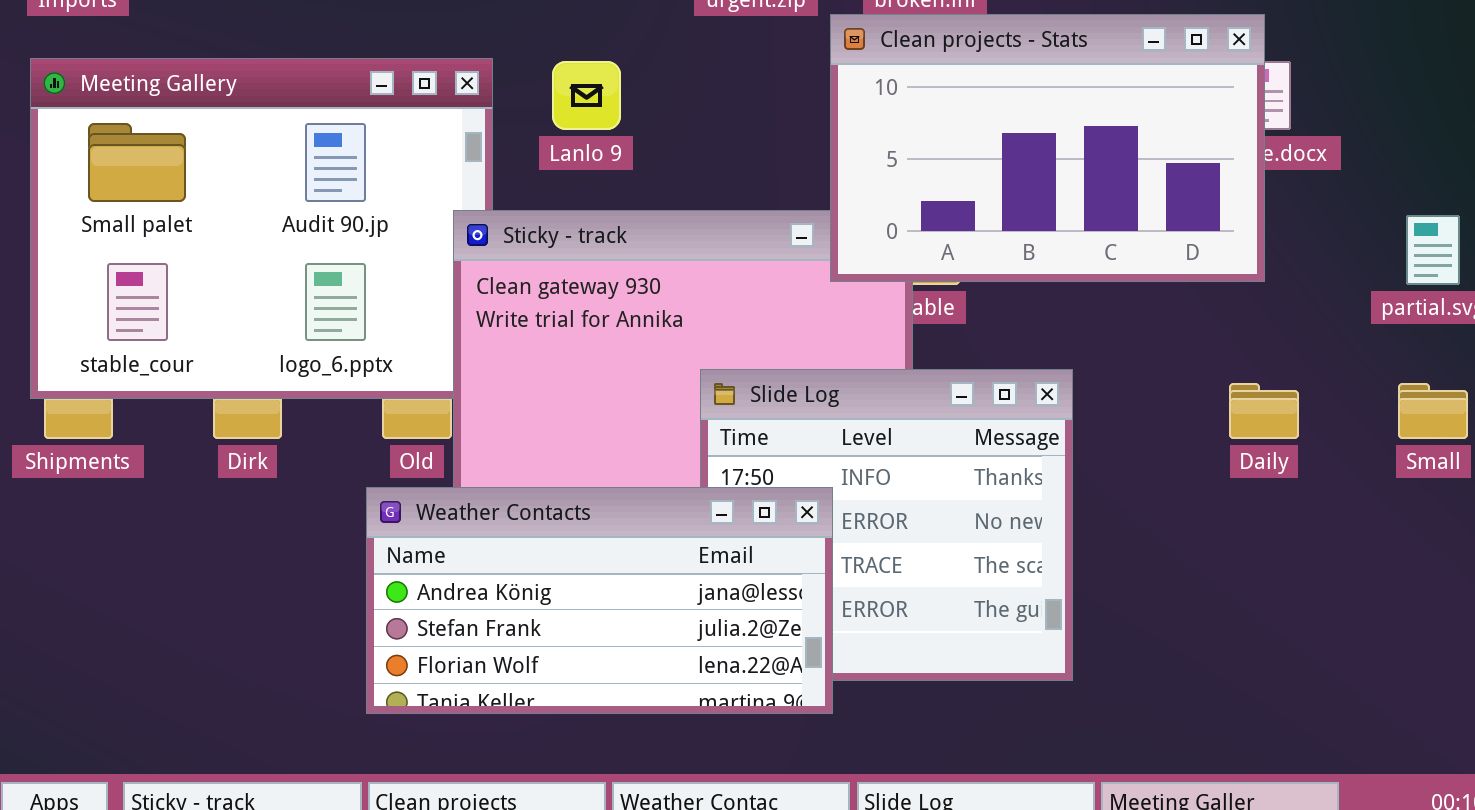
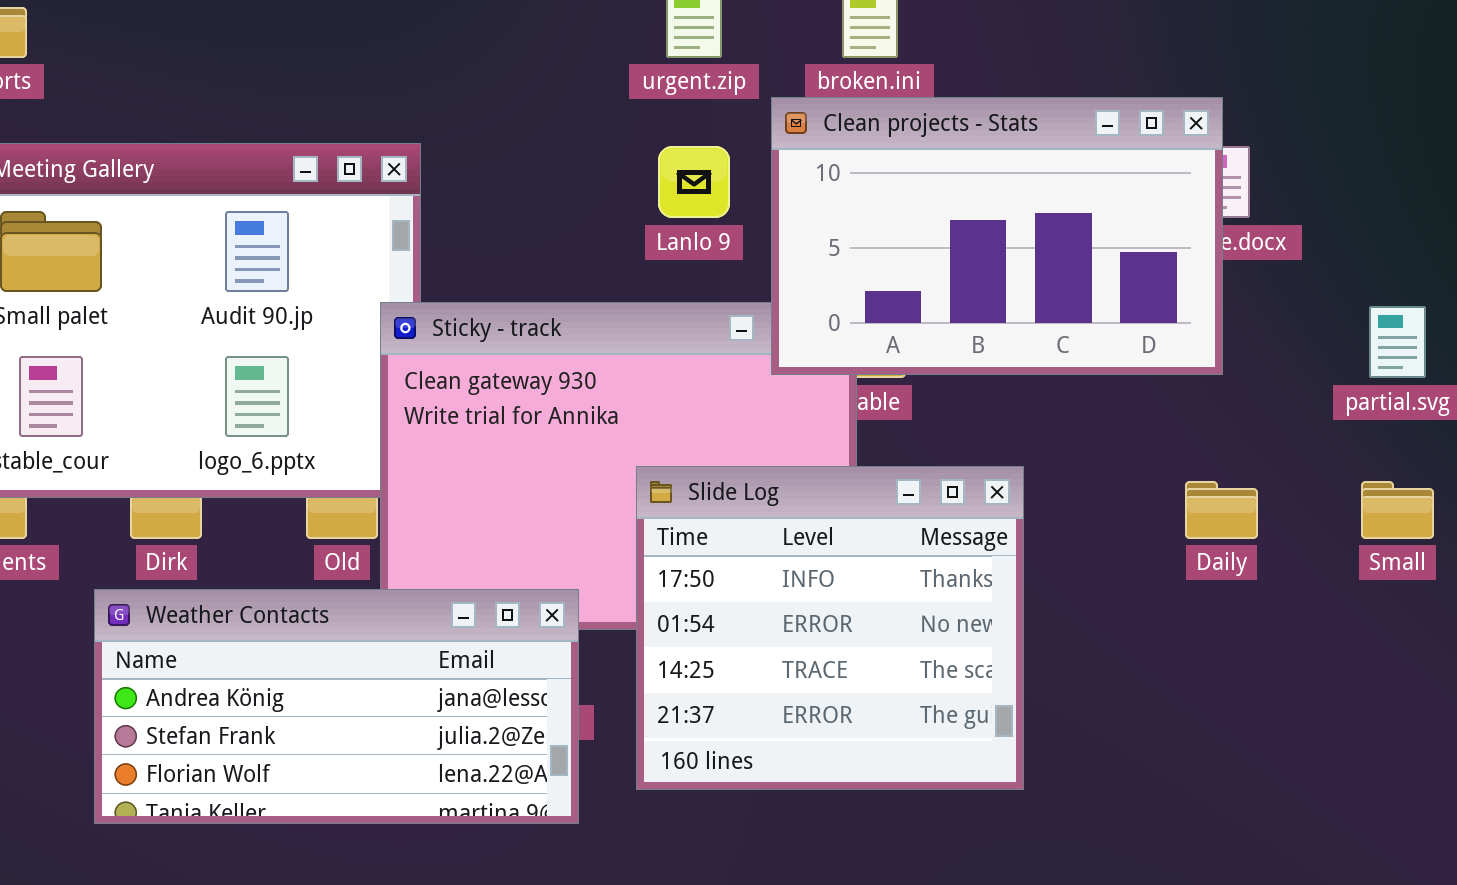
Lanlo 9: [552,61,621,130] -> [658,146,730,218], moved
Weather Contacts: [366,487,833,714] -> [94,589,579,824], moved

